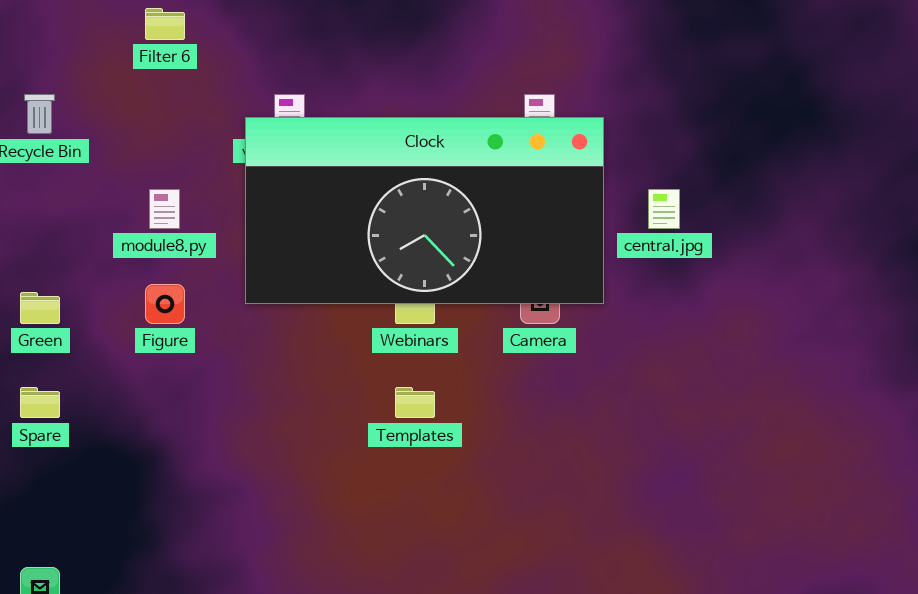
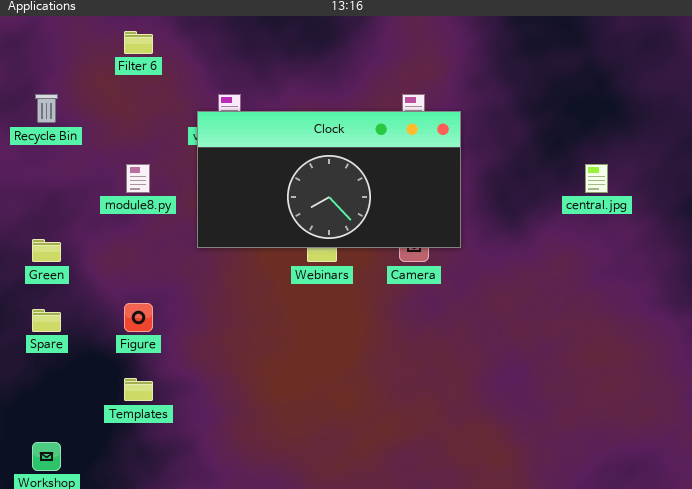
central.jpg: [648,189,680,229] -> [585,164,608,193], moved
Figure: [145,284,185,324] -> [124,303,153,332], moved
Templates: [395,387,435,418] -> [124,378,153,401], moved

